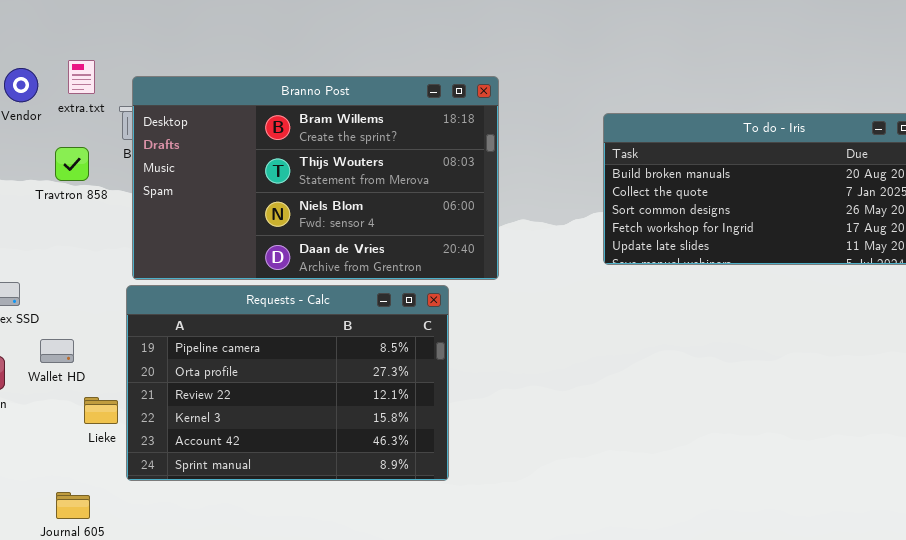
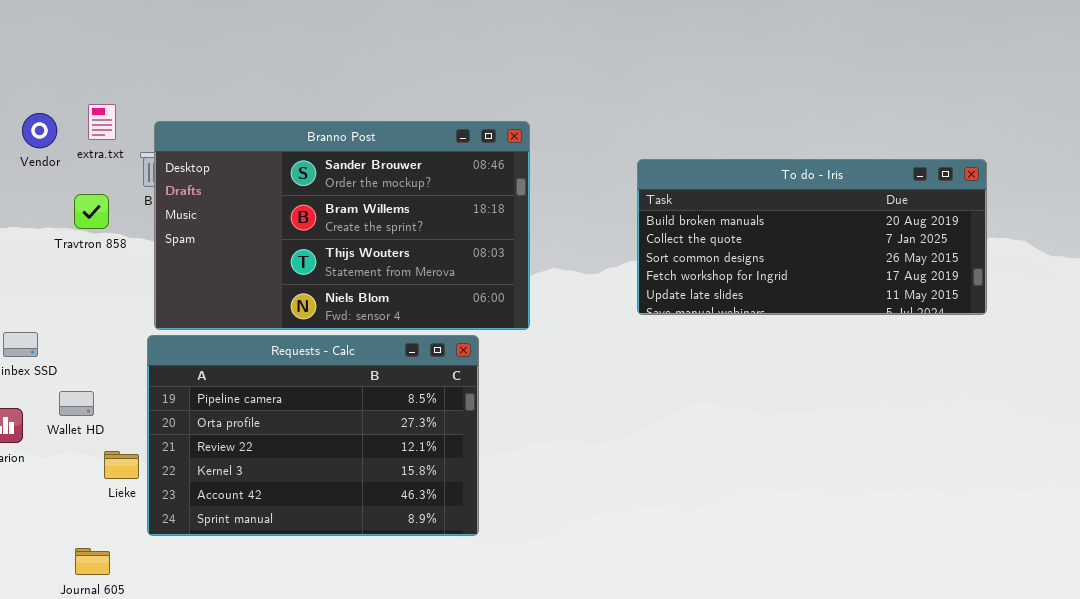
Branno Post: [132,76,499,280] -> [154,121,530,330], scrolled up 1 row

